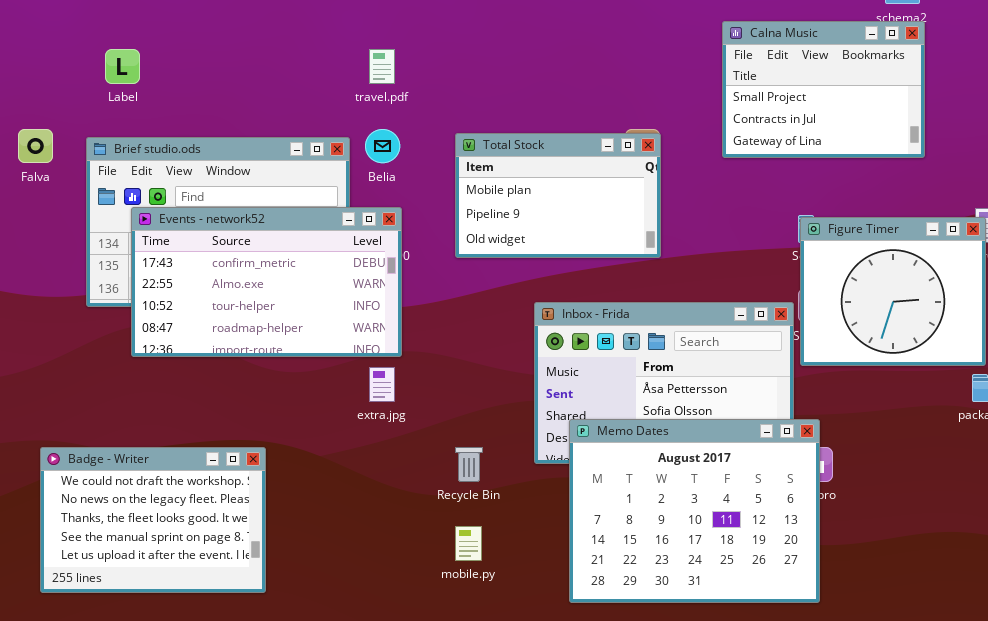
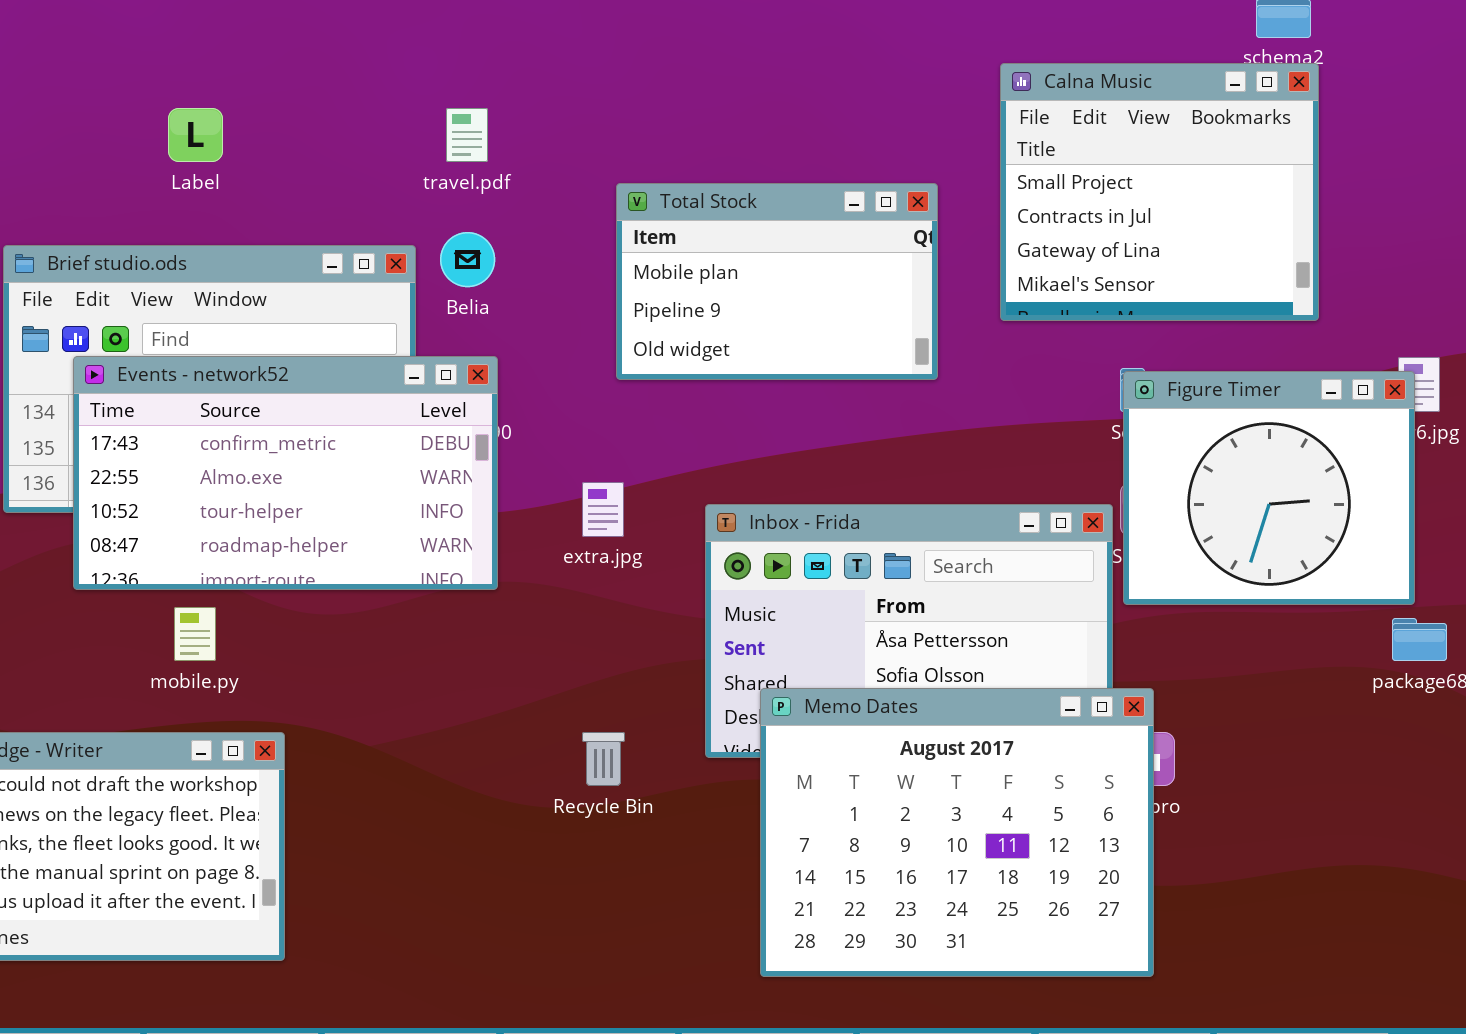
Calna Music: [722,21,925,158] -> [1000,63,1319,321], resized
Label: [105,49,140,84] -> [168,108,223,162], moved
Total Stock: [455,133,661,258] -> [616,183,938,380], moved
extra.jpg: [369,367,395,402] -> [582,482,624,537], moved
mobile.py: [455,526,482,561] -> [174,607,216,661], moved

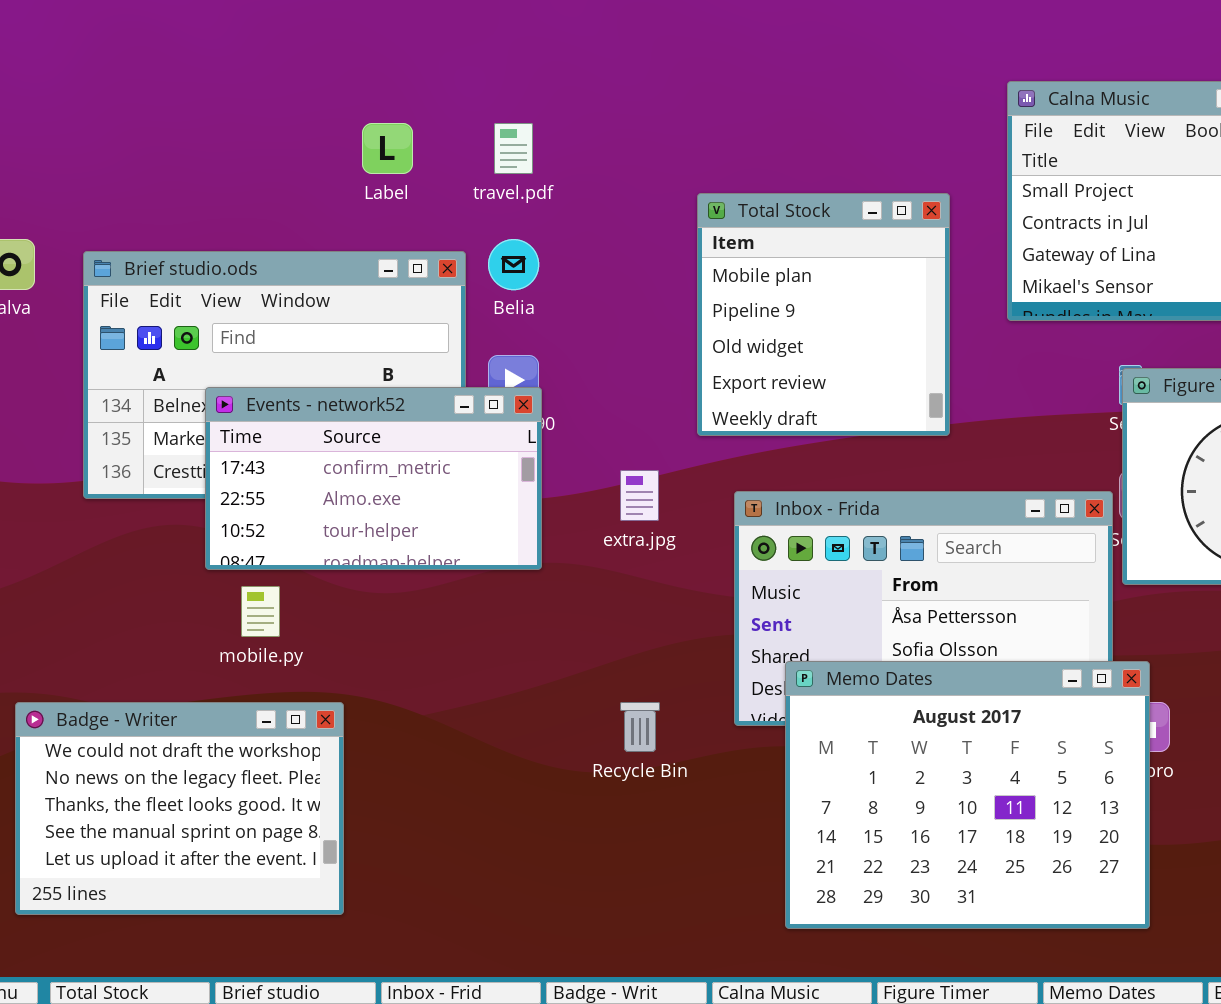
Label: [168,108,223,162] -> [362,123,413,174], moved
Total Stock: [616,183,938,380] -> [697,193,950,436], resized
Events - network52: [73,356,498,590] -> [205,387,542,570], resized

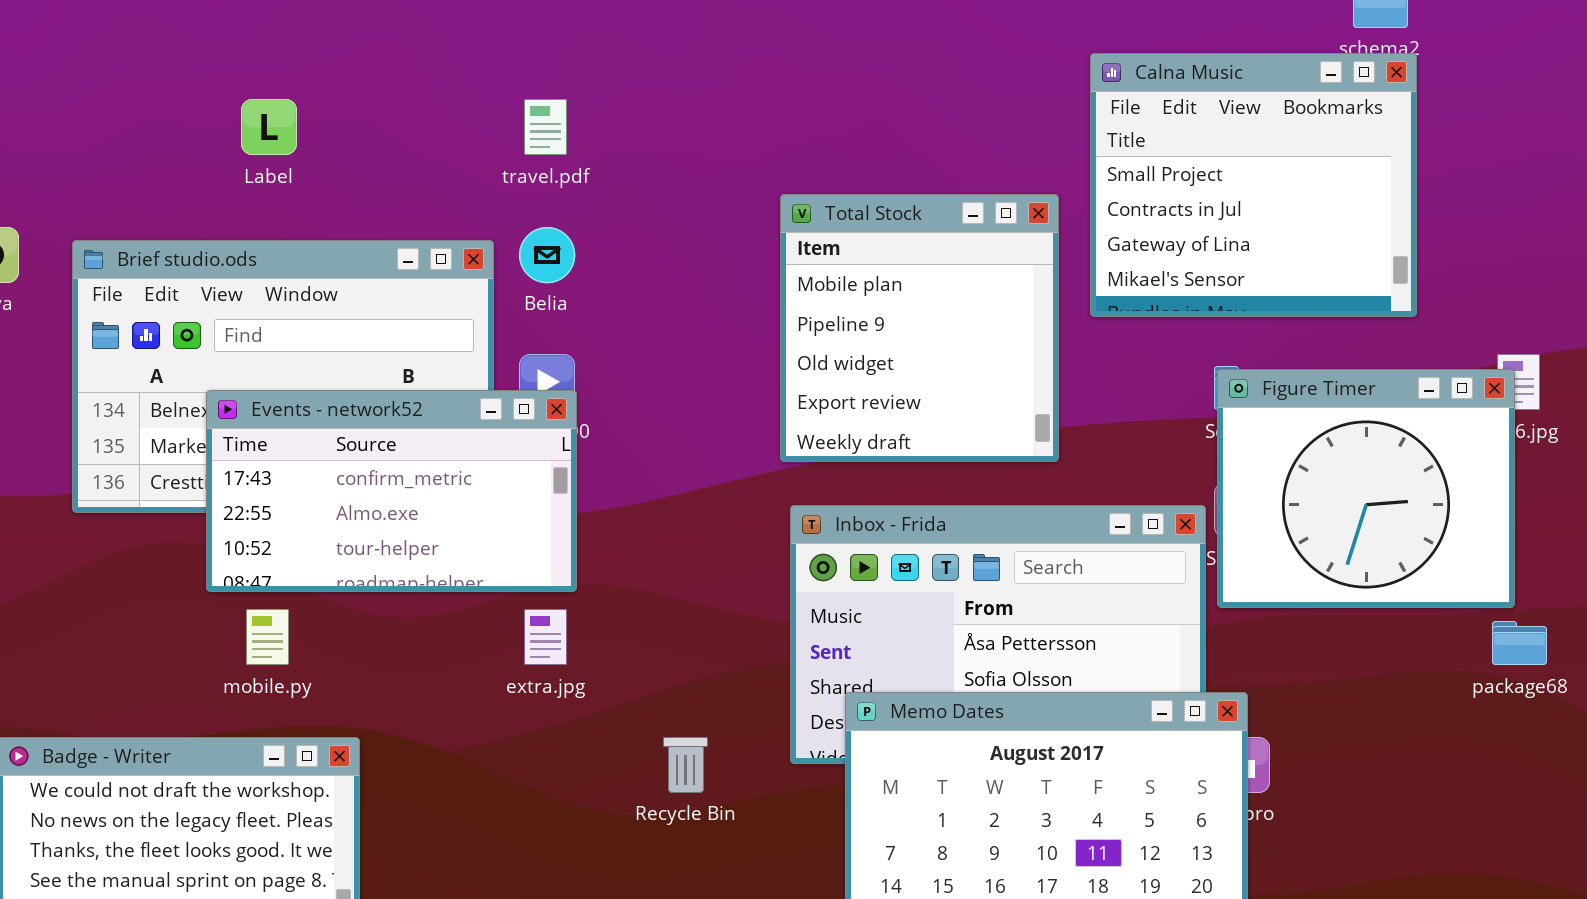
Label: [362,123,413,174] -> [241,99,297,155], moved
Total Stock: [697,193,950,436] -> [780,194,1059,462], moved
extra.jpg: [620,470,659,521] -> [524,609,567,665], moved

